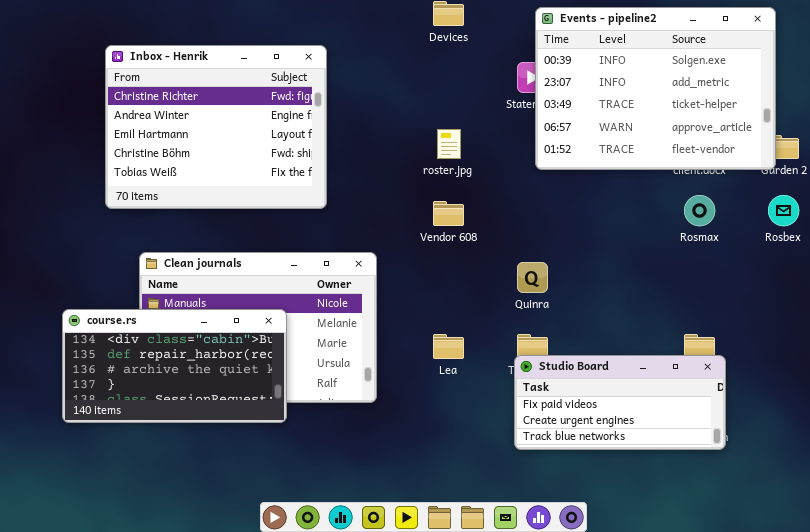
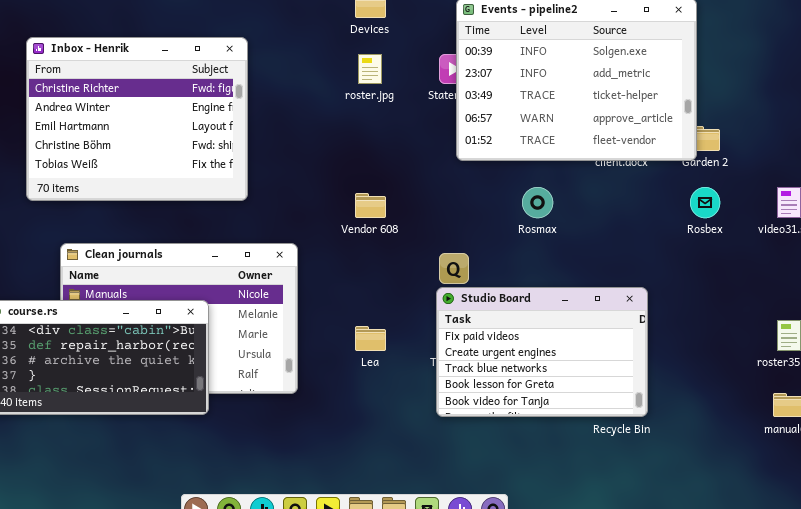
roster.jpg: [437,129,461,159] -> [358,54,382,84], moved
Rosmax: [684,195,715,226] -> [522,187,553,218], moved
Studio Board: [514,355,726,450] -> [436,287,648,417], moved, resized

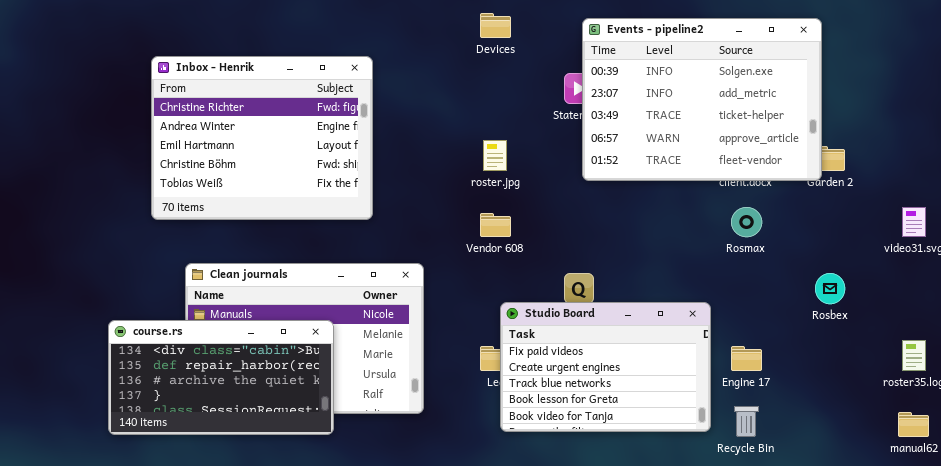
roster.jpg: [358,54,382,84] -> [483,140,507,171], moved
Rosmax: [522,187,553,218] -> [731,207,762,237], moved
Rosbex: [690,187,720,218] -> [815,273,845,304], moved
Studio Board: [436,287,648,417] -> [500,302,711,432], moved

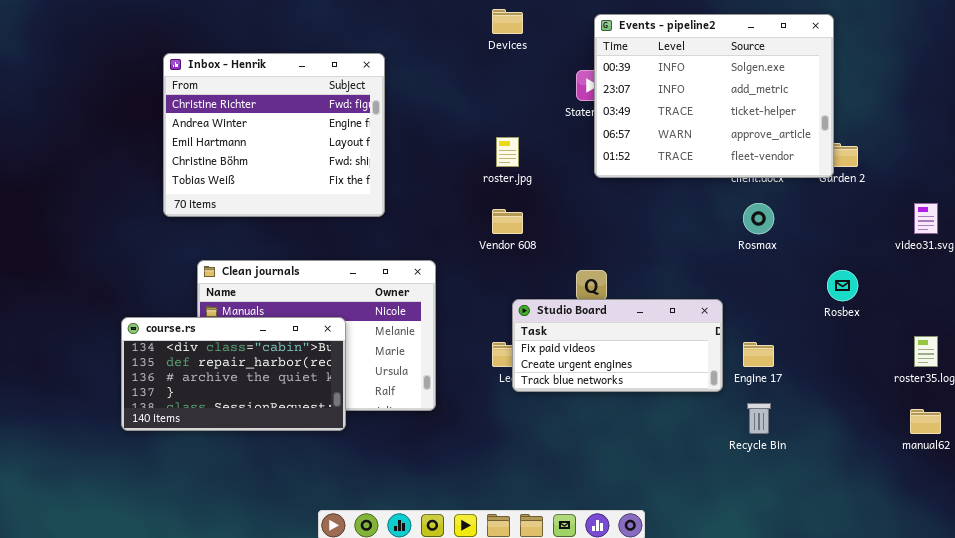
Studio Board: [500,302,711,432] -> [512,299,723,392], resized

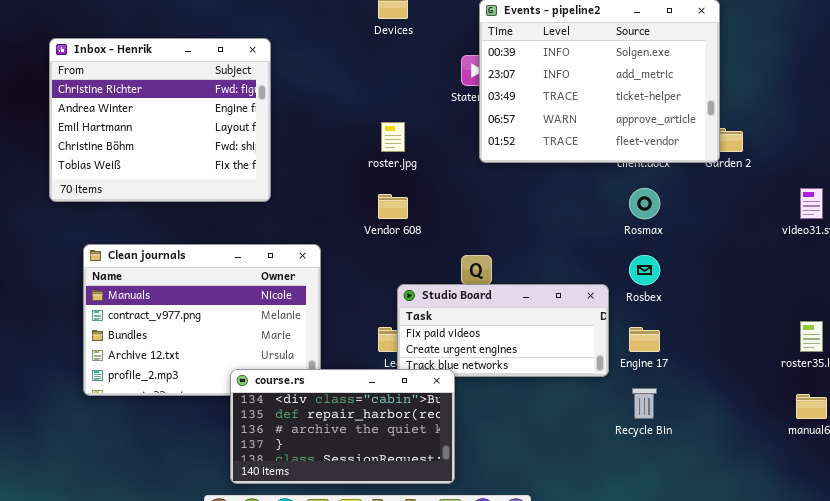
Rosbex: [827,270,858,301] -> [629,255,660,285], moved
course.rs: [121,317,346,431] -> [230,369,455,484], moved

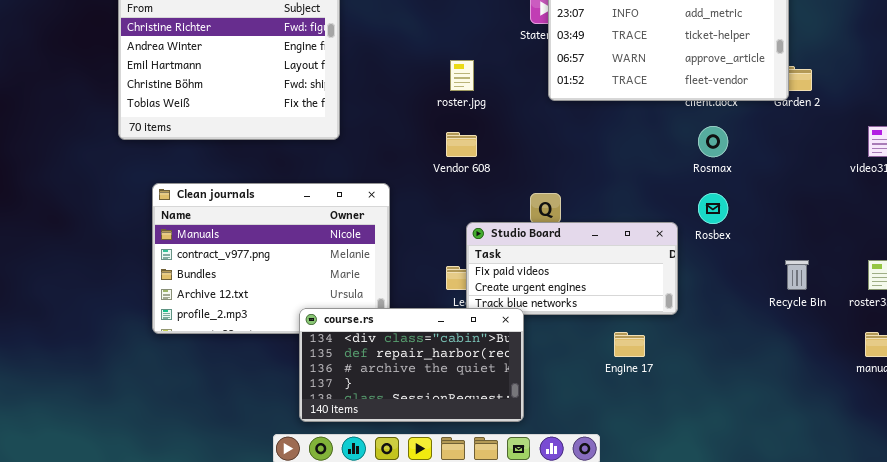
Engine 17: [629,327,660,352] -> [614,332,645,357], moved
Recycle Bin: [632,388,657,419] -> [785,260,809,290], moved

